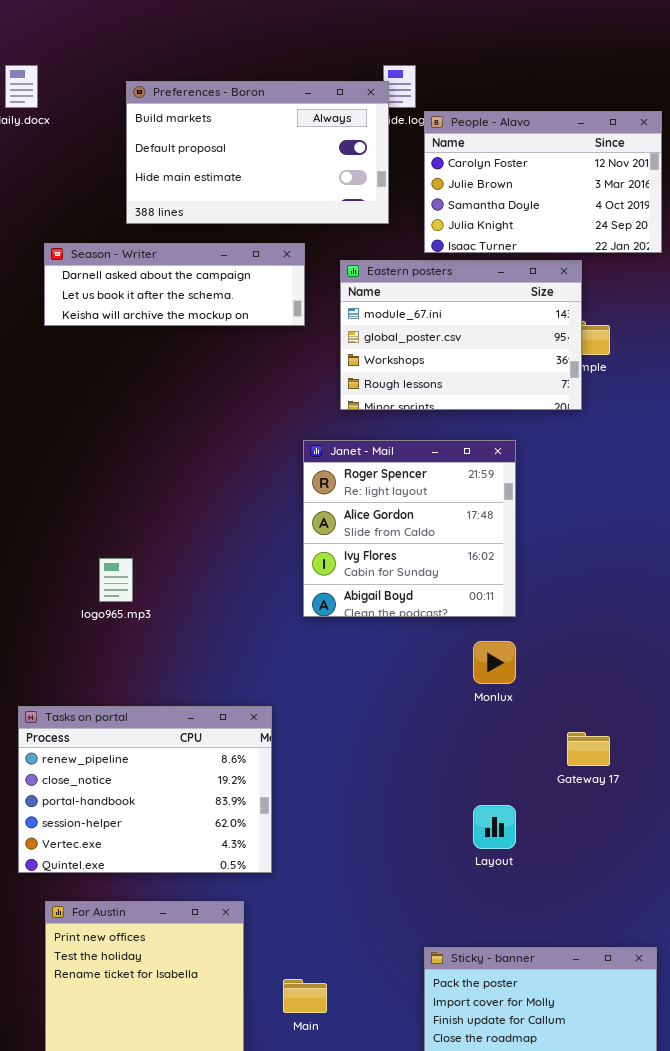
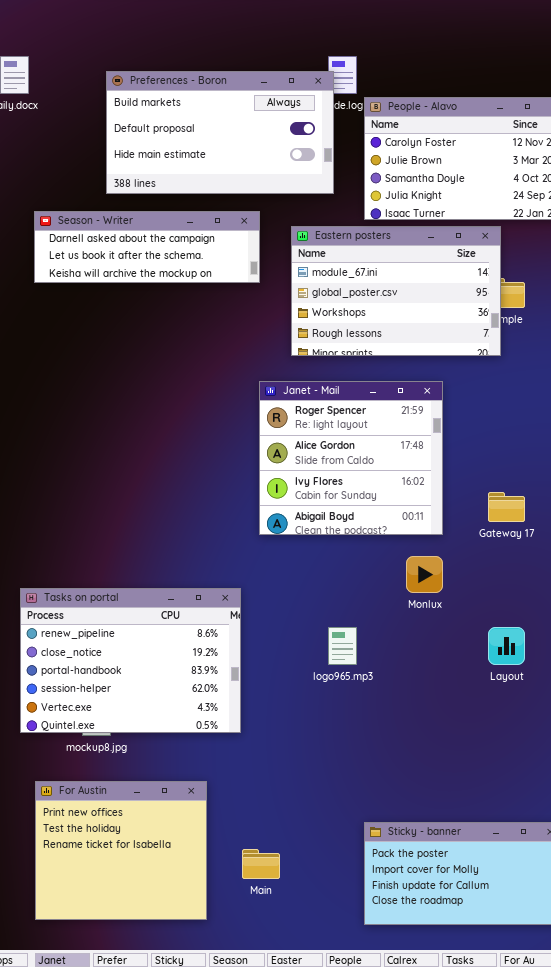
logo965.mp3: [99,558,133,602] -> [328,627,357,665], moved
Tasks on portal: [18,706,272,873] -> [20,588,241,733], moved
Gateway 17: [567,732,610,766] -> [488,492,525,522], moved
Layout: [473,805,516,849] -> [488,627,525,665], moved

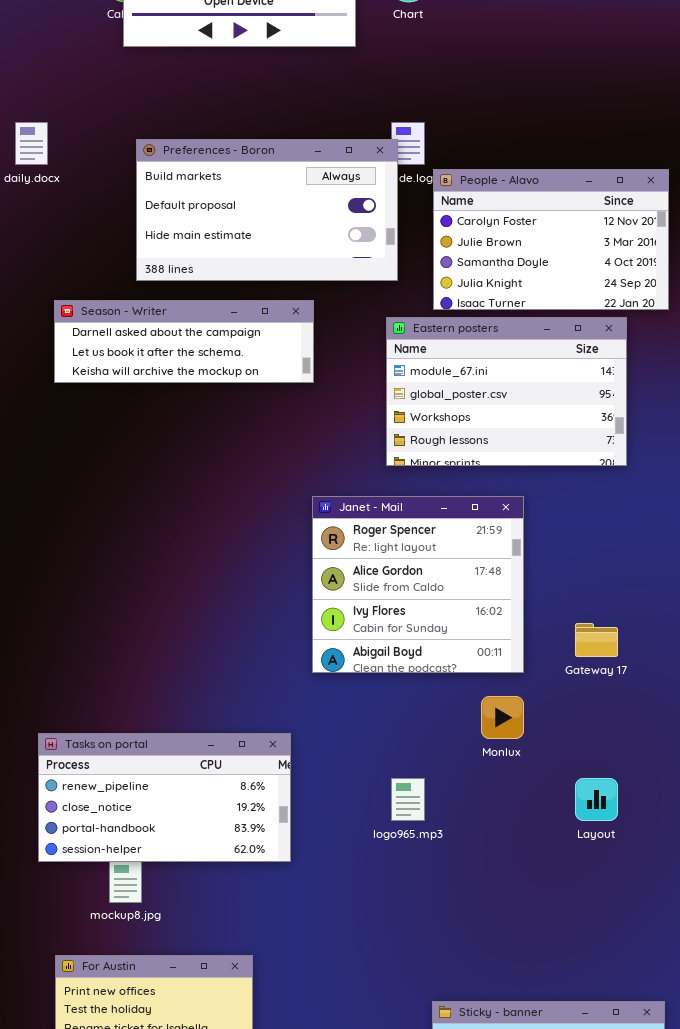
Eastern posters: [291,226,501,356] -> [386,317,627,466], moved
Tasks on portal: [20,588,241,733] -> [38,733,291,862], resized

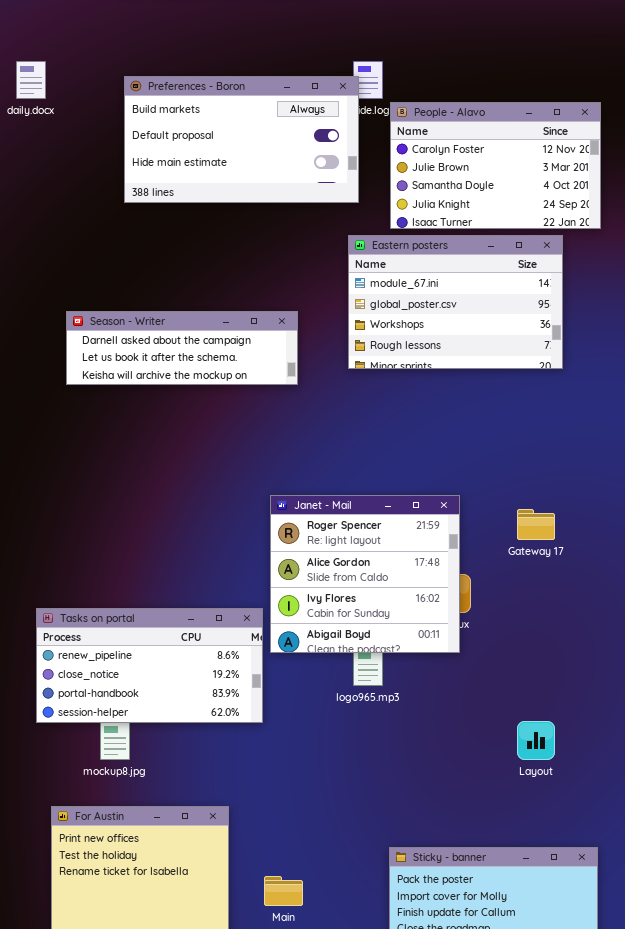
Season - Writer: [54,300,314,383] -> [66,311,298,385], moved
Janet - Mail: [312,496,524,673] -> [270,495,460,653], moved
Layout: [575,778,618,821] -> [517,721,555,760], moved

